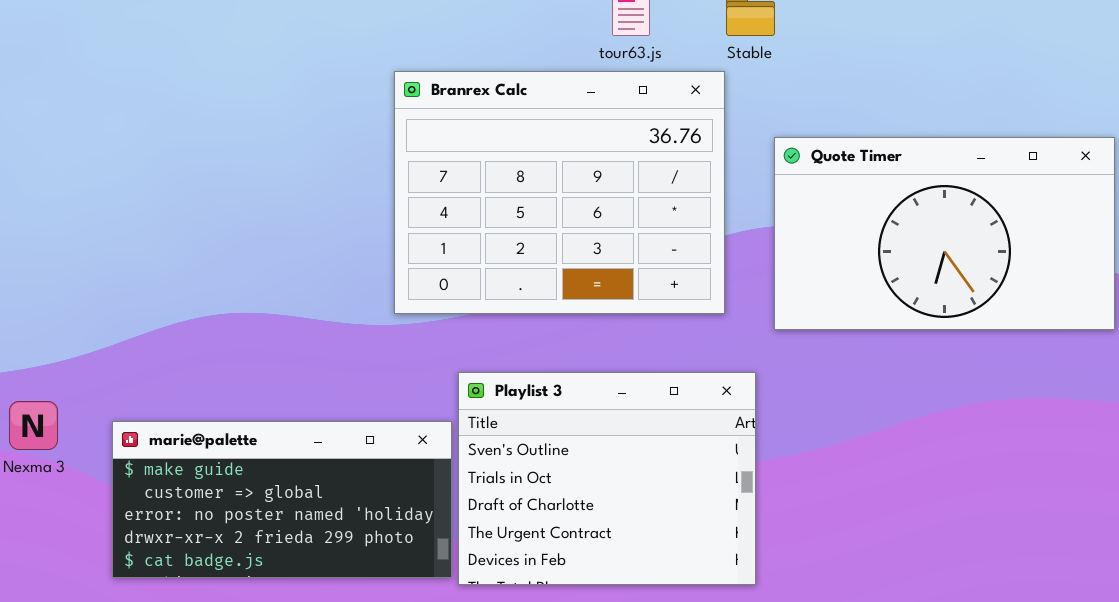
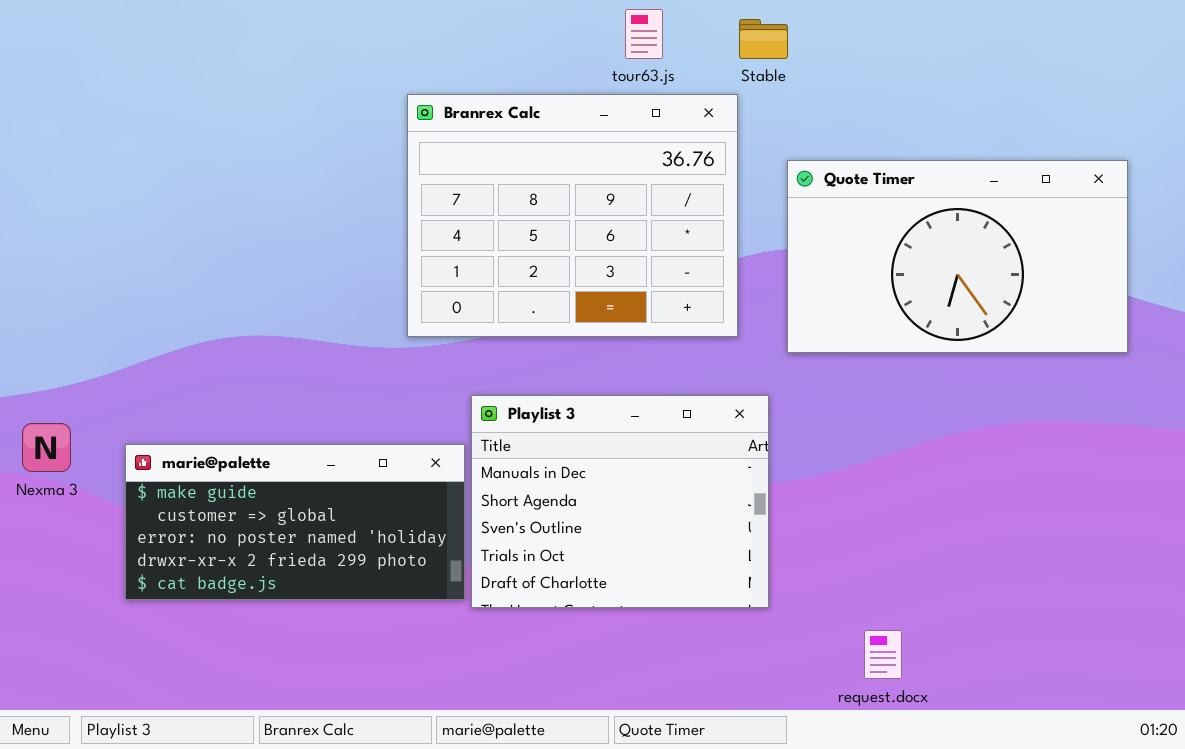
Playlist 3: [458,372,756,585] -> [471,395,769,608], scrolled up 2 rows

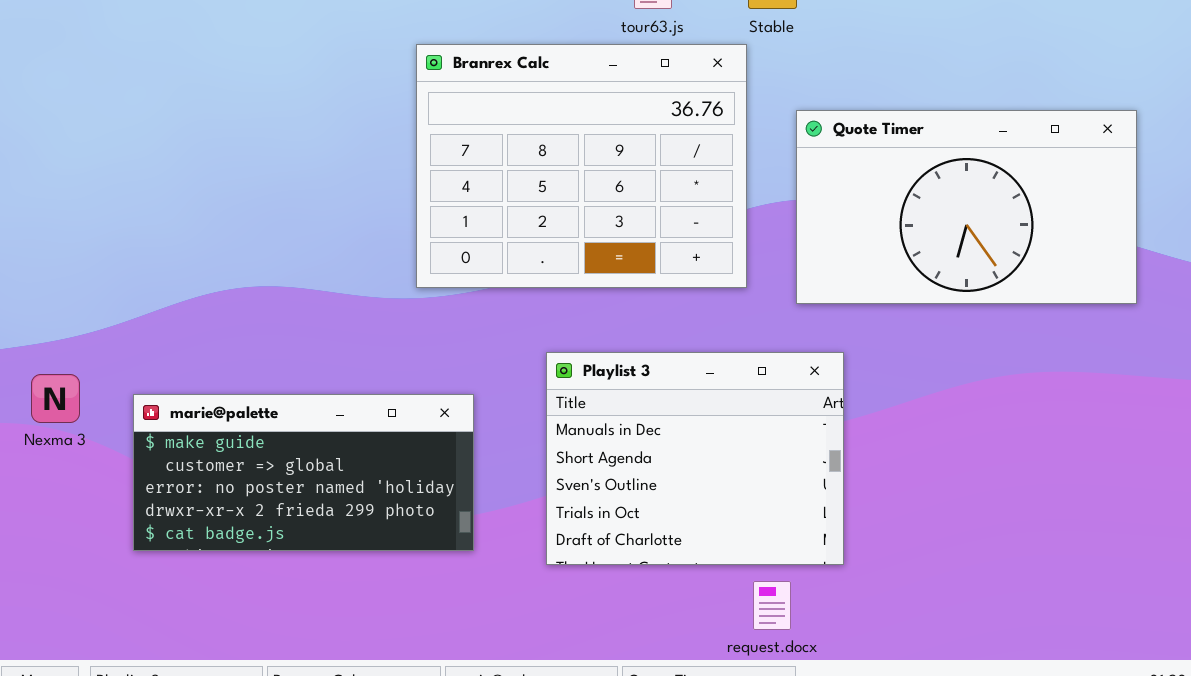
Playlist 3: [471,395,769,608] -> [546,352,844,565], moved
request.docx: [864,630,902,679] -> [753,581,791,630], moved

